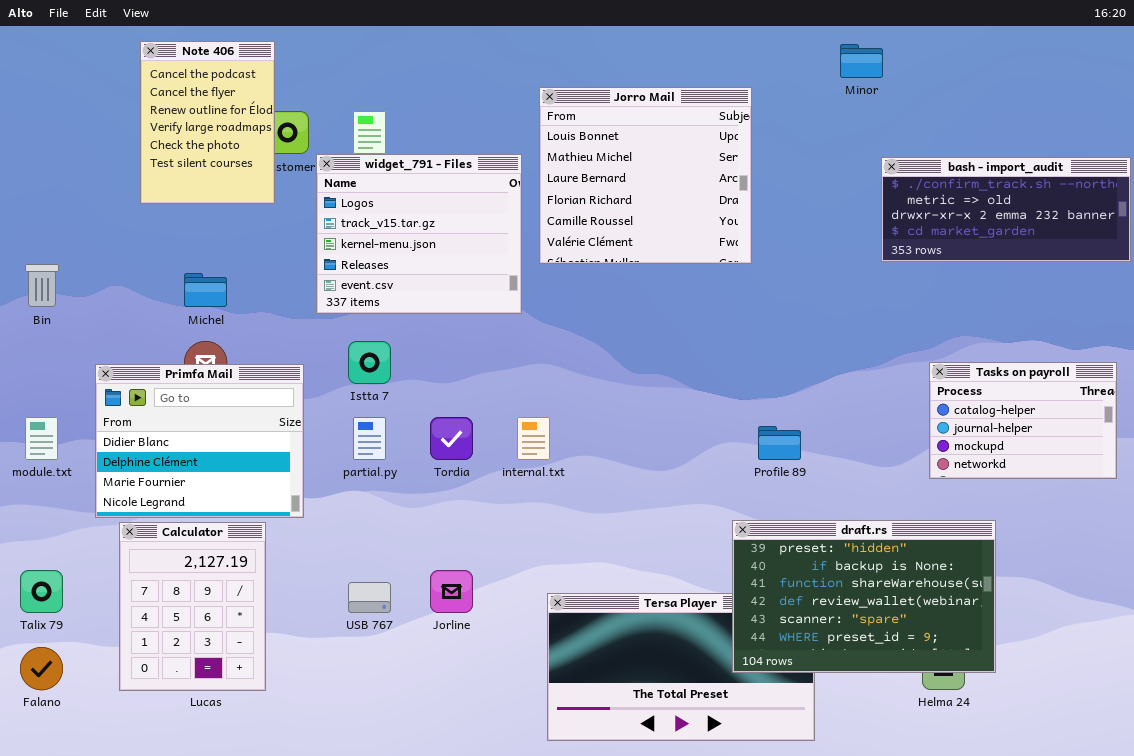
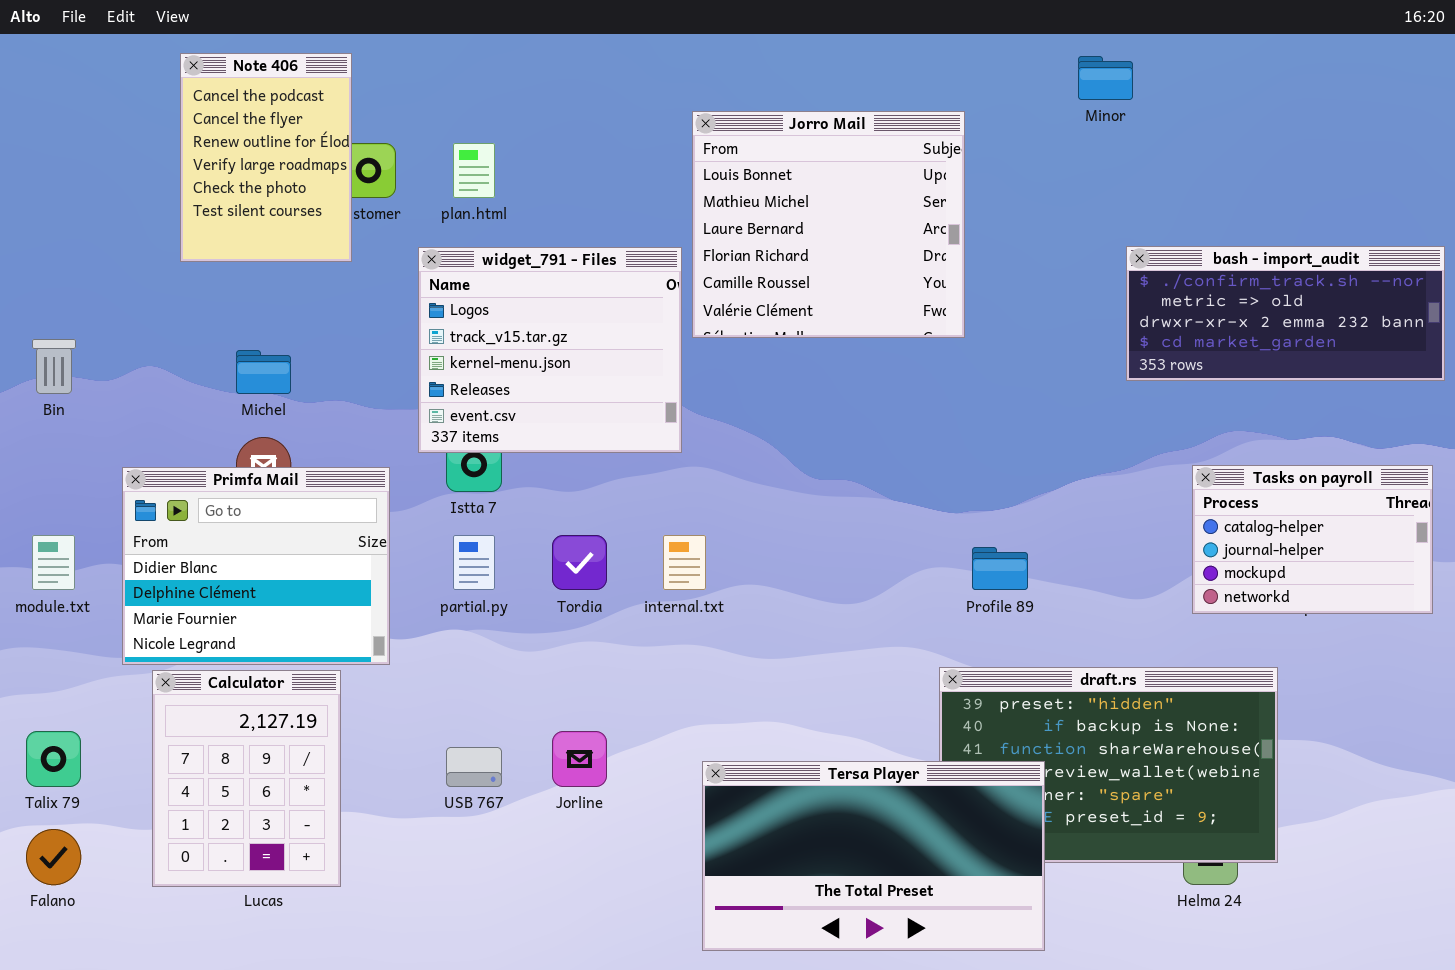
widget_791 - Files: [316,154,522,314] -> [418,247,682,453], moved
bash - import_audit: [881,157,1131,262] -> [1126,246,1445,381], moved
Tersa Player: [547,593,815,741] -> [702,761,1045,951], raised

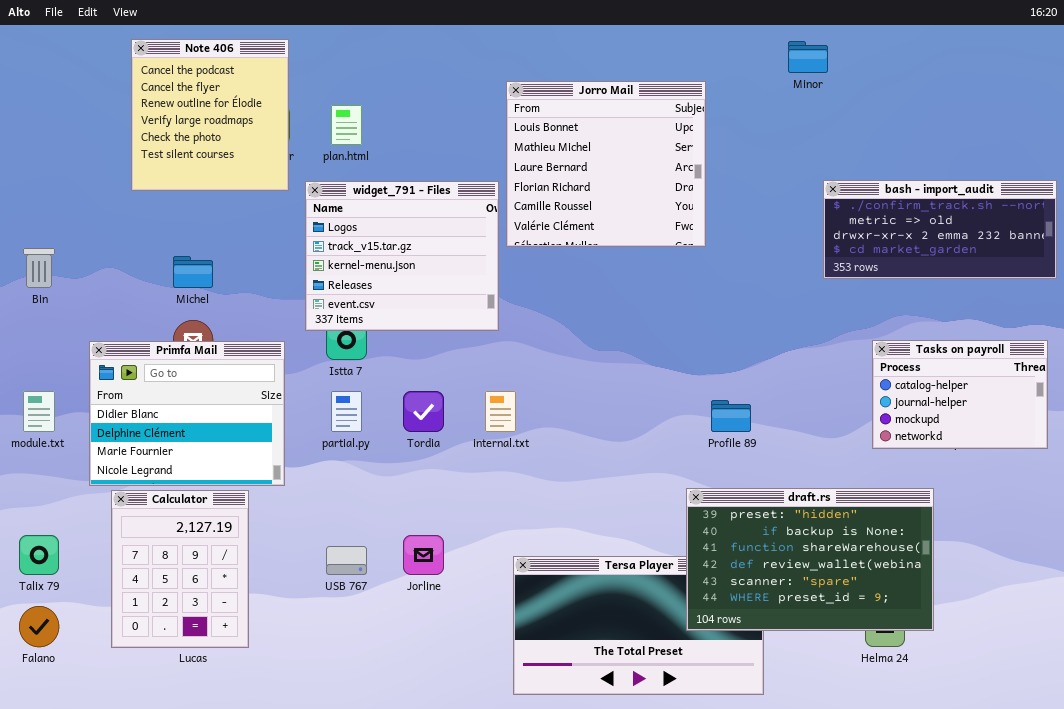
Note 406: [180,53,352,262] -> [131,39,289,191], resized
draft.rs: [939,667,1278,863] -> [686,488,934,631], raised

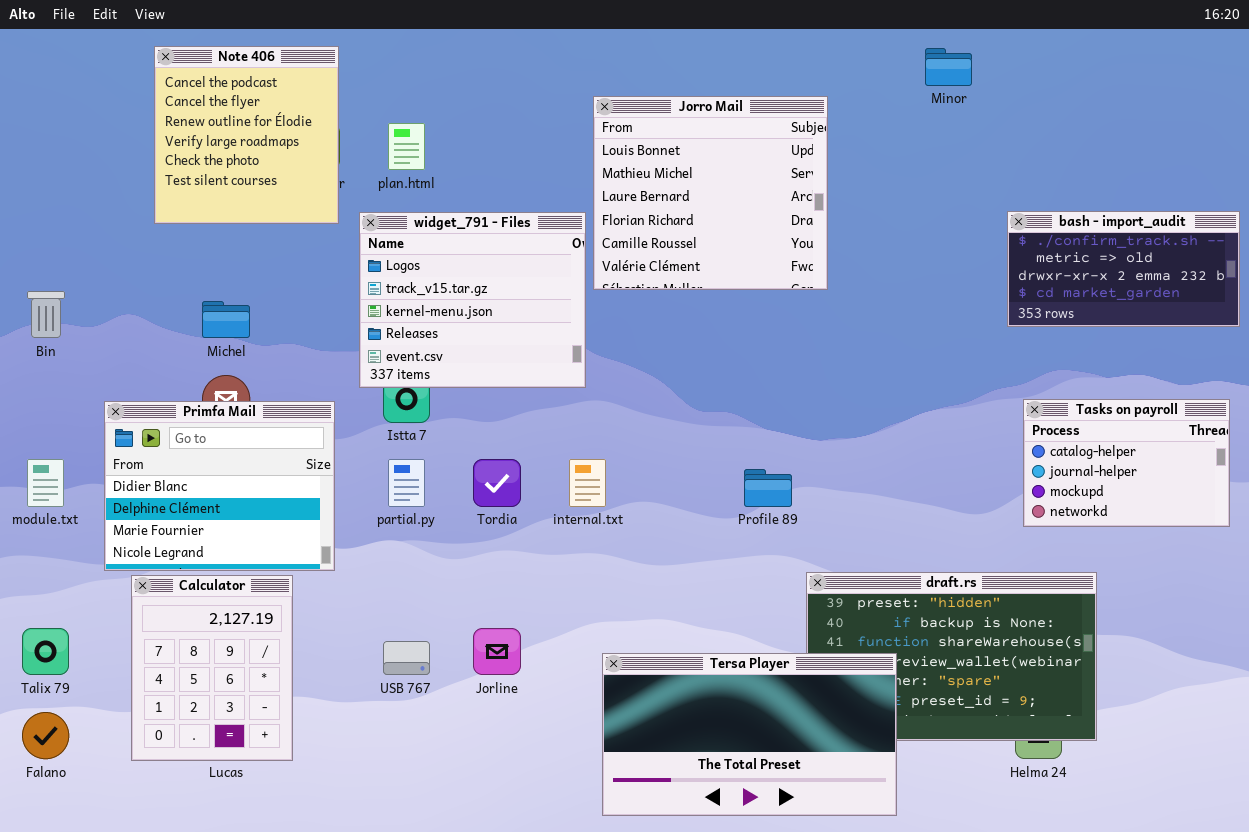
bash - import_audit: [823,180,1057,279] -> [1007,211,1240,327], resized
Profile 89: [711,400,751,432] -> [744,469,792,507], moved
Tersa Player: [513,556,764,695] -> [602,653,897,816], raised

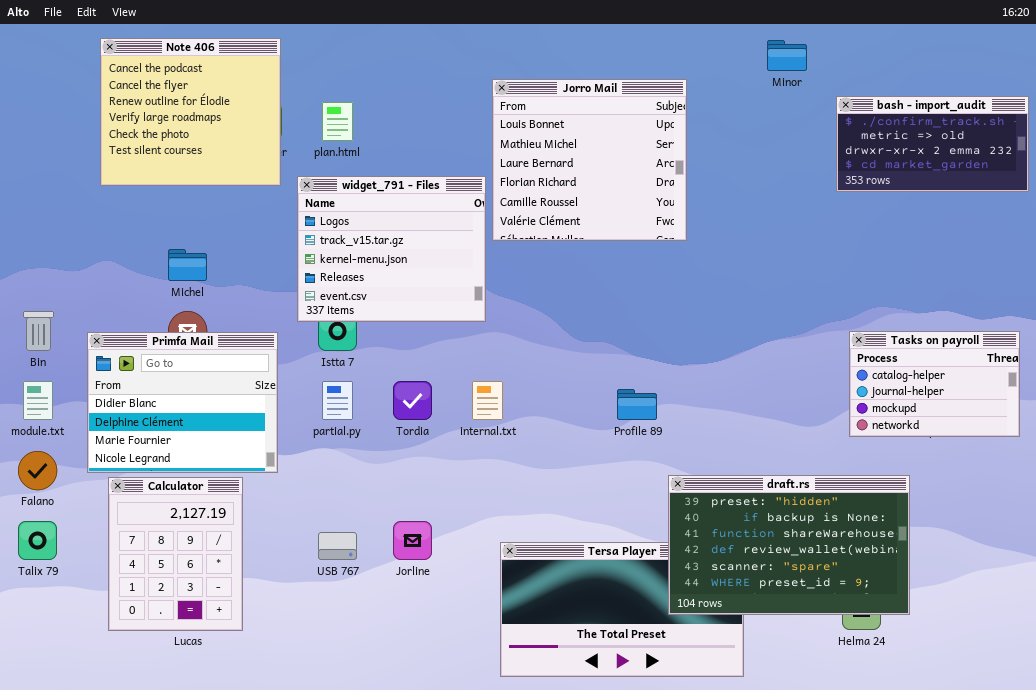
Note 406: [154,46,339,224] -> [100,38,281,186], resized
bash - import_audit: [1007,211,1240,327] -> [836,96,1029,192], moved
Bin: [27,291,65,338] -> [23,311,54,351], moved
draft.rs: [806,572,1097,741] -> [668,475,910,615], raised
Falano: [22,712,69,759] -> [18,451,57,490], moved

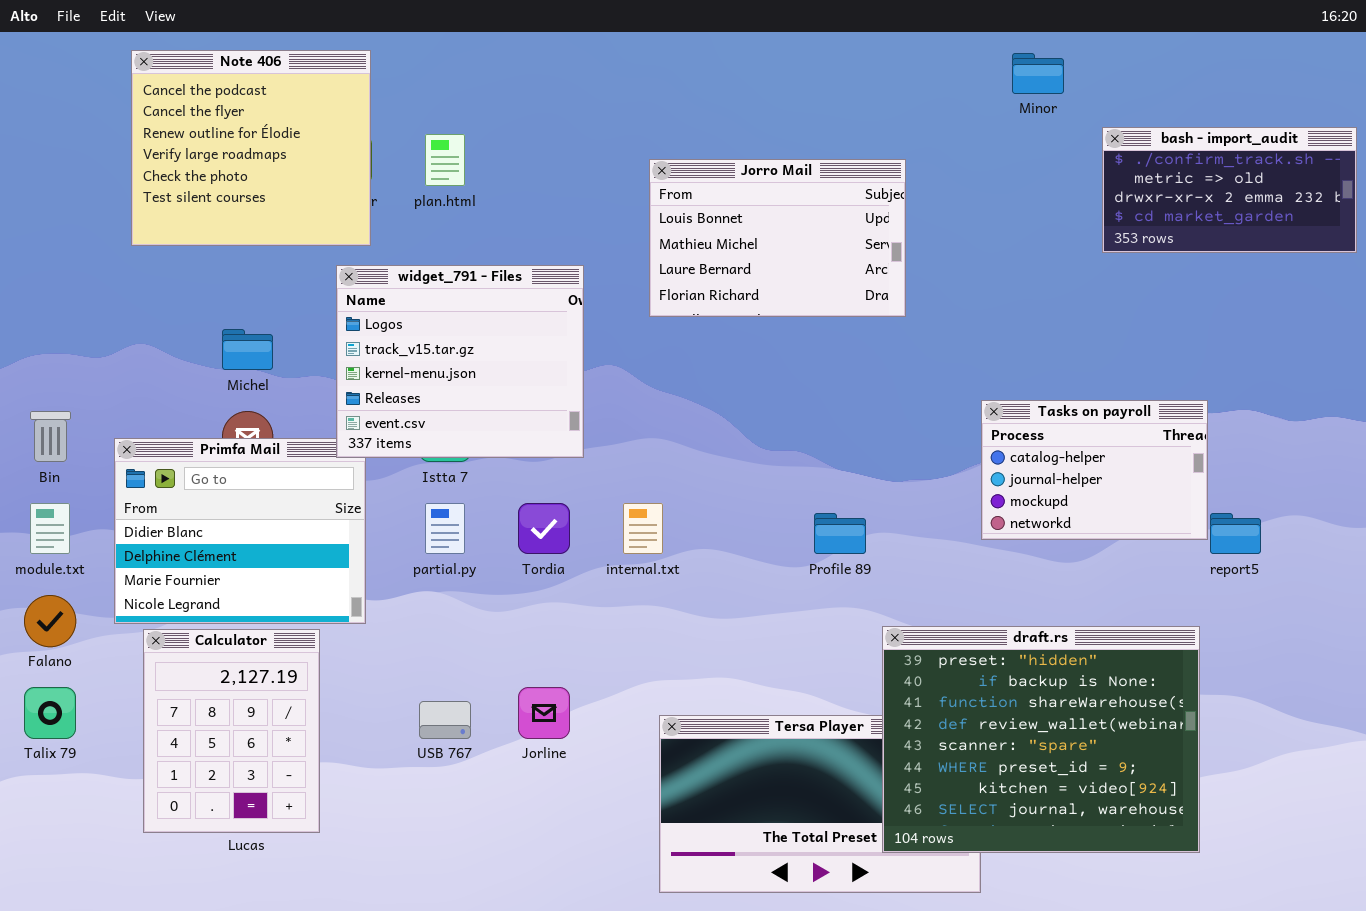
Jorro Mail: [492,79,687,241] -> [649,159,906,317], resized
widget_791 - Files: [297,176,486,322] -> [336,265,584,458], moved
Tasks on payroll: [849,331,1020,437] -> [981,400,1208,540], moved
draft.rs: [668,475,910,615] -> [882,626,1200,853], resized

